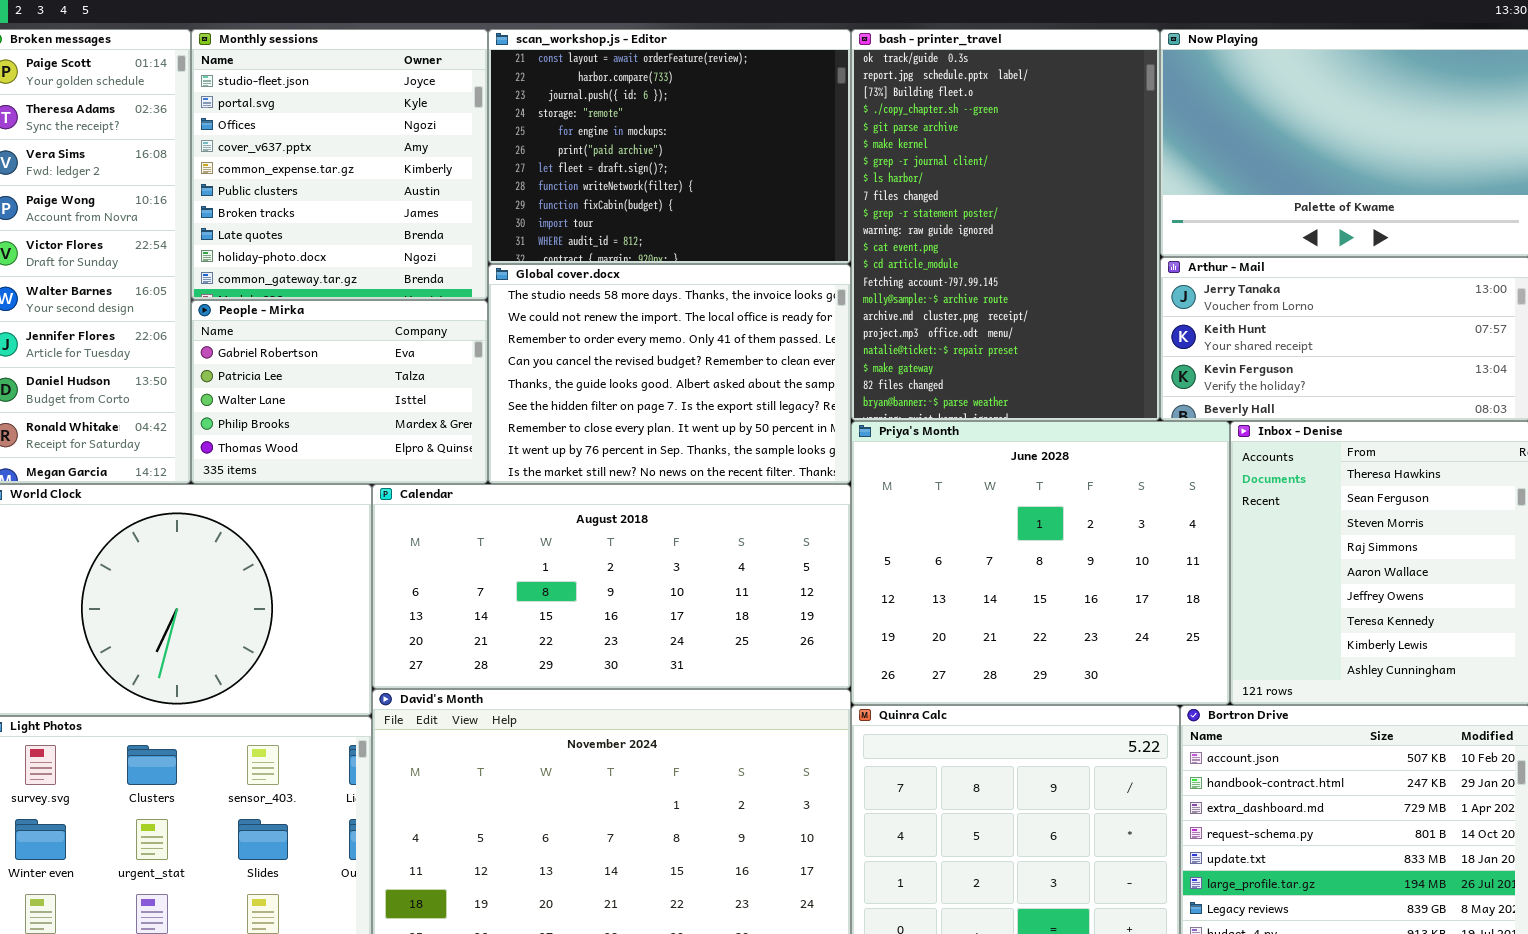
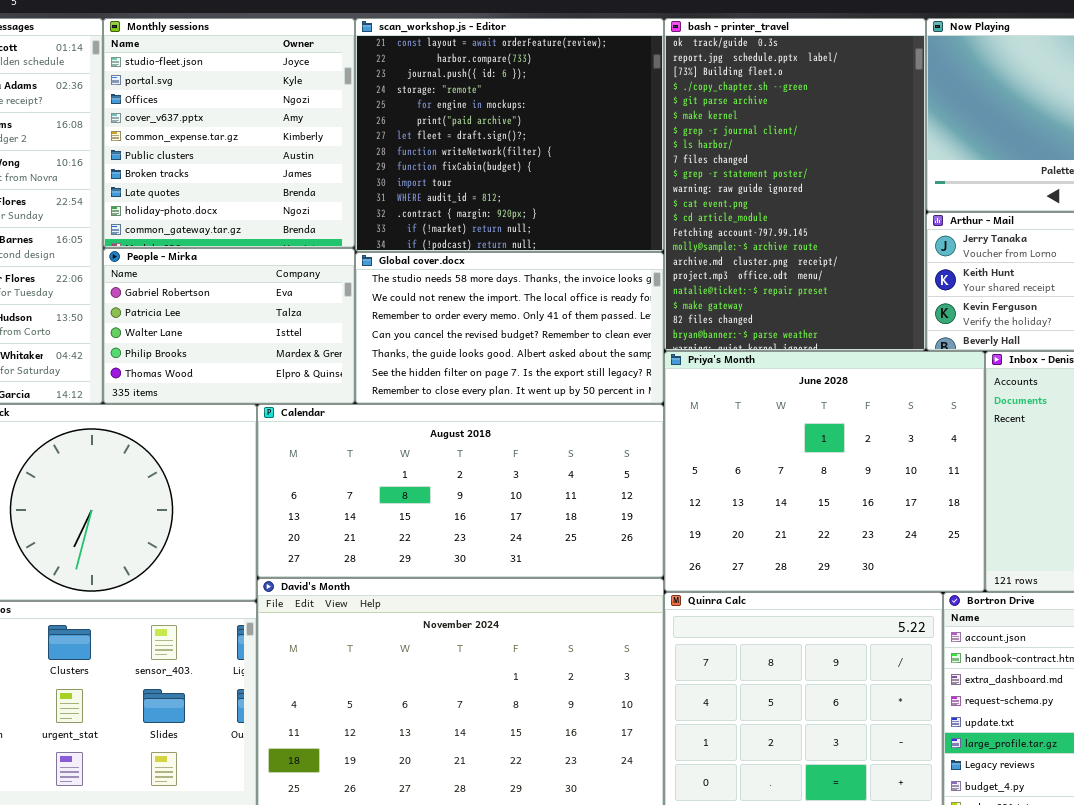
scan_workshop.js - Editor: [488,29,851,264] -> [355,18,664,252], resized
Global cover.docx: [488,264,851,484] -> [355,252,664,404], resized

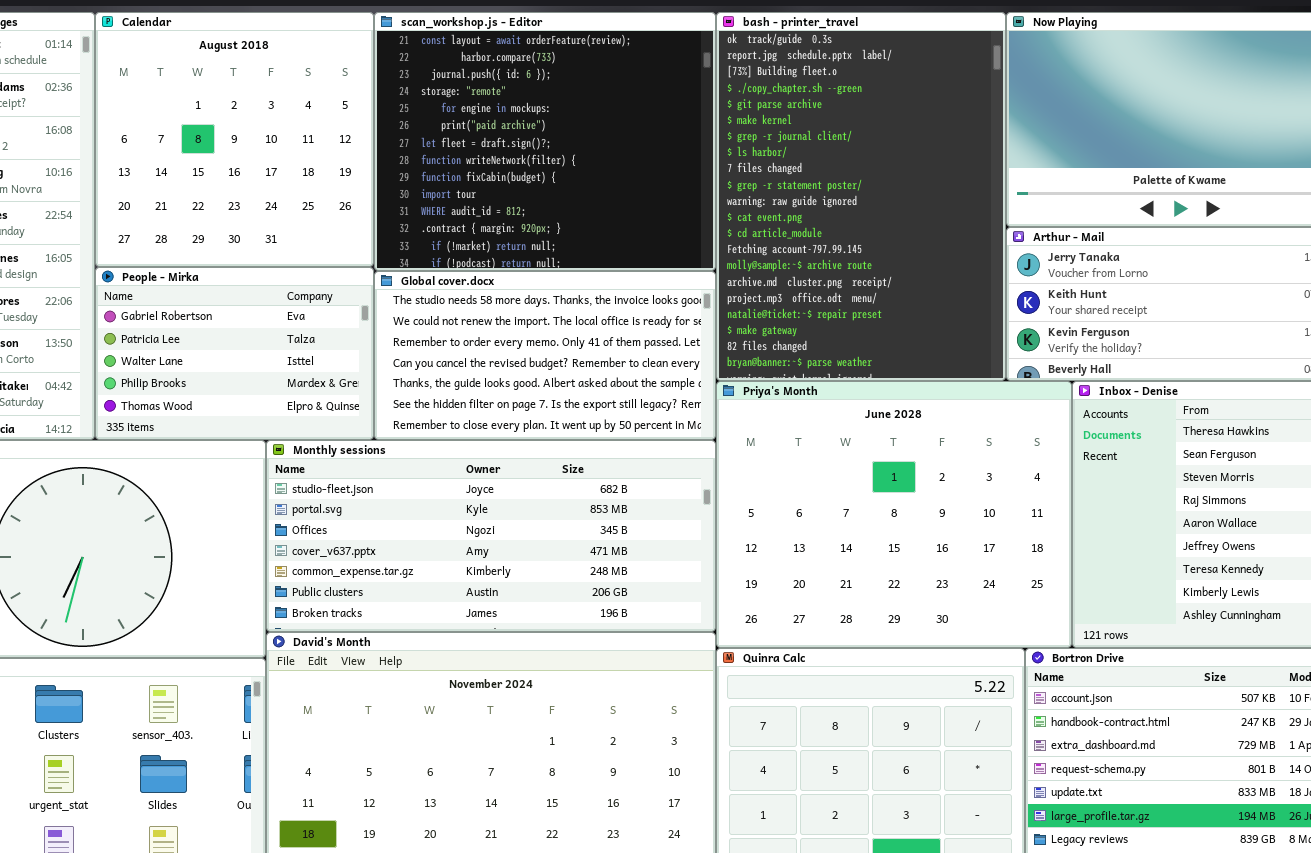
Monthly sessions: [103,18,355,248] -> [266,440,716,632], moved, resized
Calendar: [257,404,664,578] -> [95,12,374,267], moved, resized

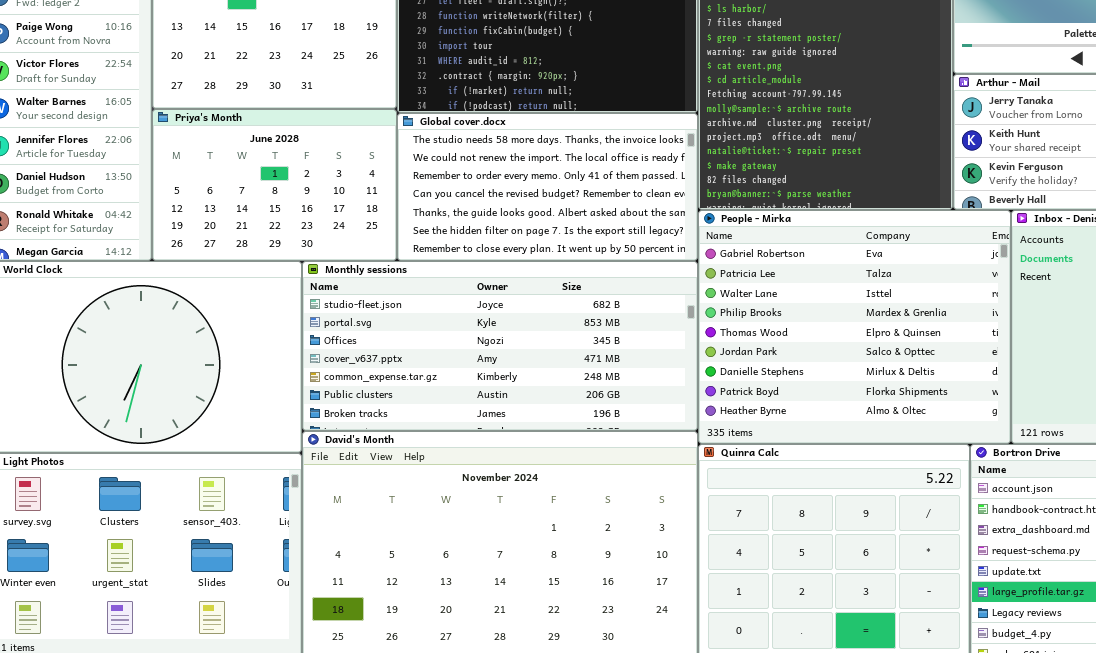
People - Mirka: [95,267,374,440] -> [698,210,1011,444], moved, resized
Priya's Month: [716,381,1072,648] -> [152,109,397,261], moved, resized

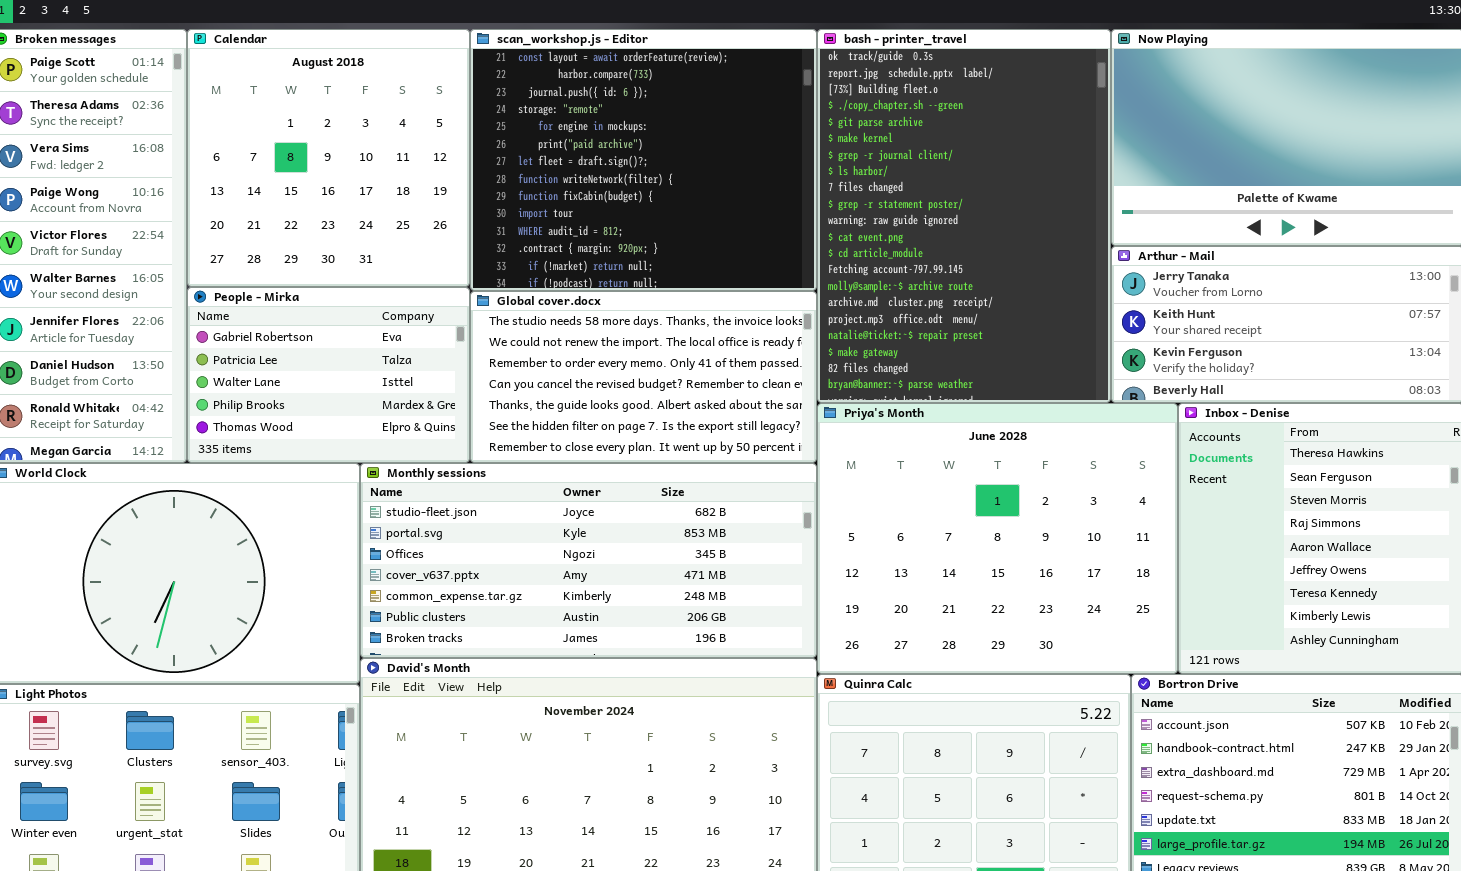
Priya's Month: [152,109,397,261] -> [817,403,1178,674], moved, resized
People - Mirka: [698,210,1011,444] -> [187,287,470,463], moved, resized

